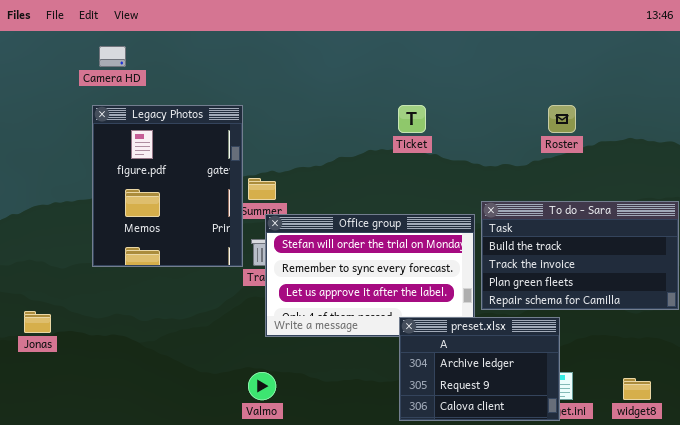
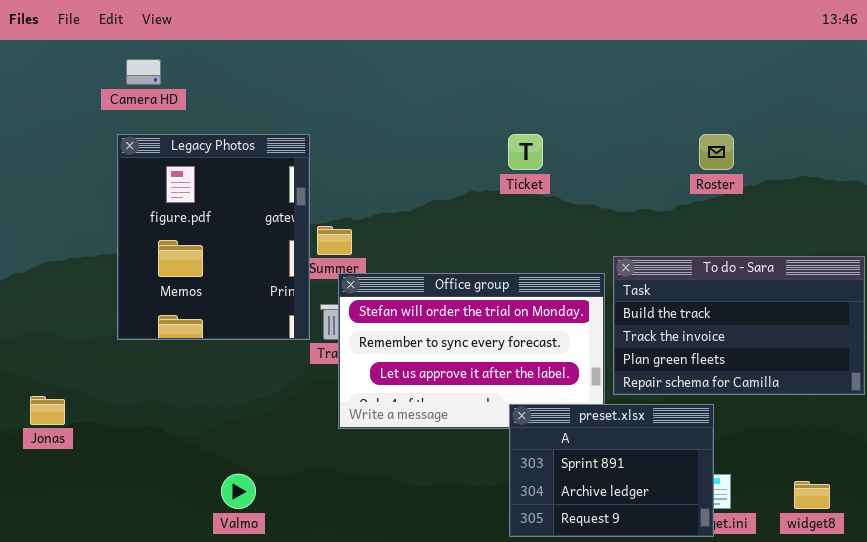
preset.xlsx: [399,317,560,421] -> [509,404,714,537], scrolled up 1 row
Valmo: [248,372,276,400] -> [221,474,256,509], moved

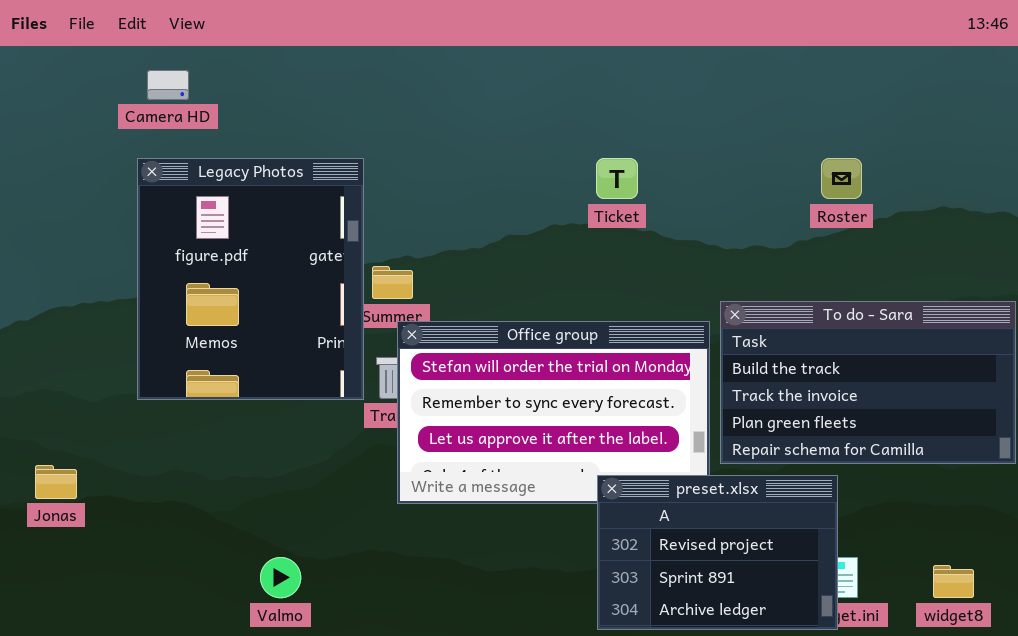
preset.xlsx: [509,404,714,537] -> [597,475,838,630], scrolled up 1 row

